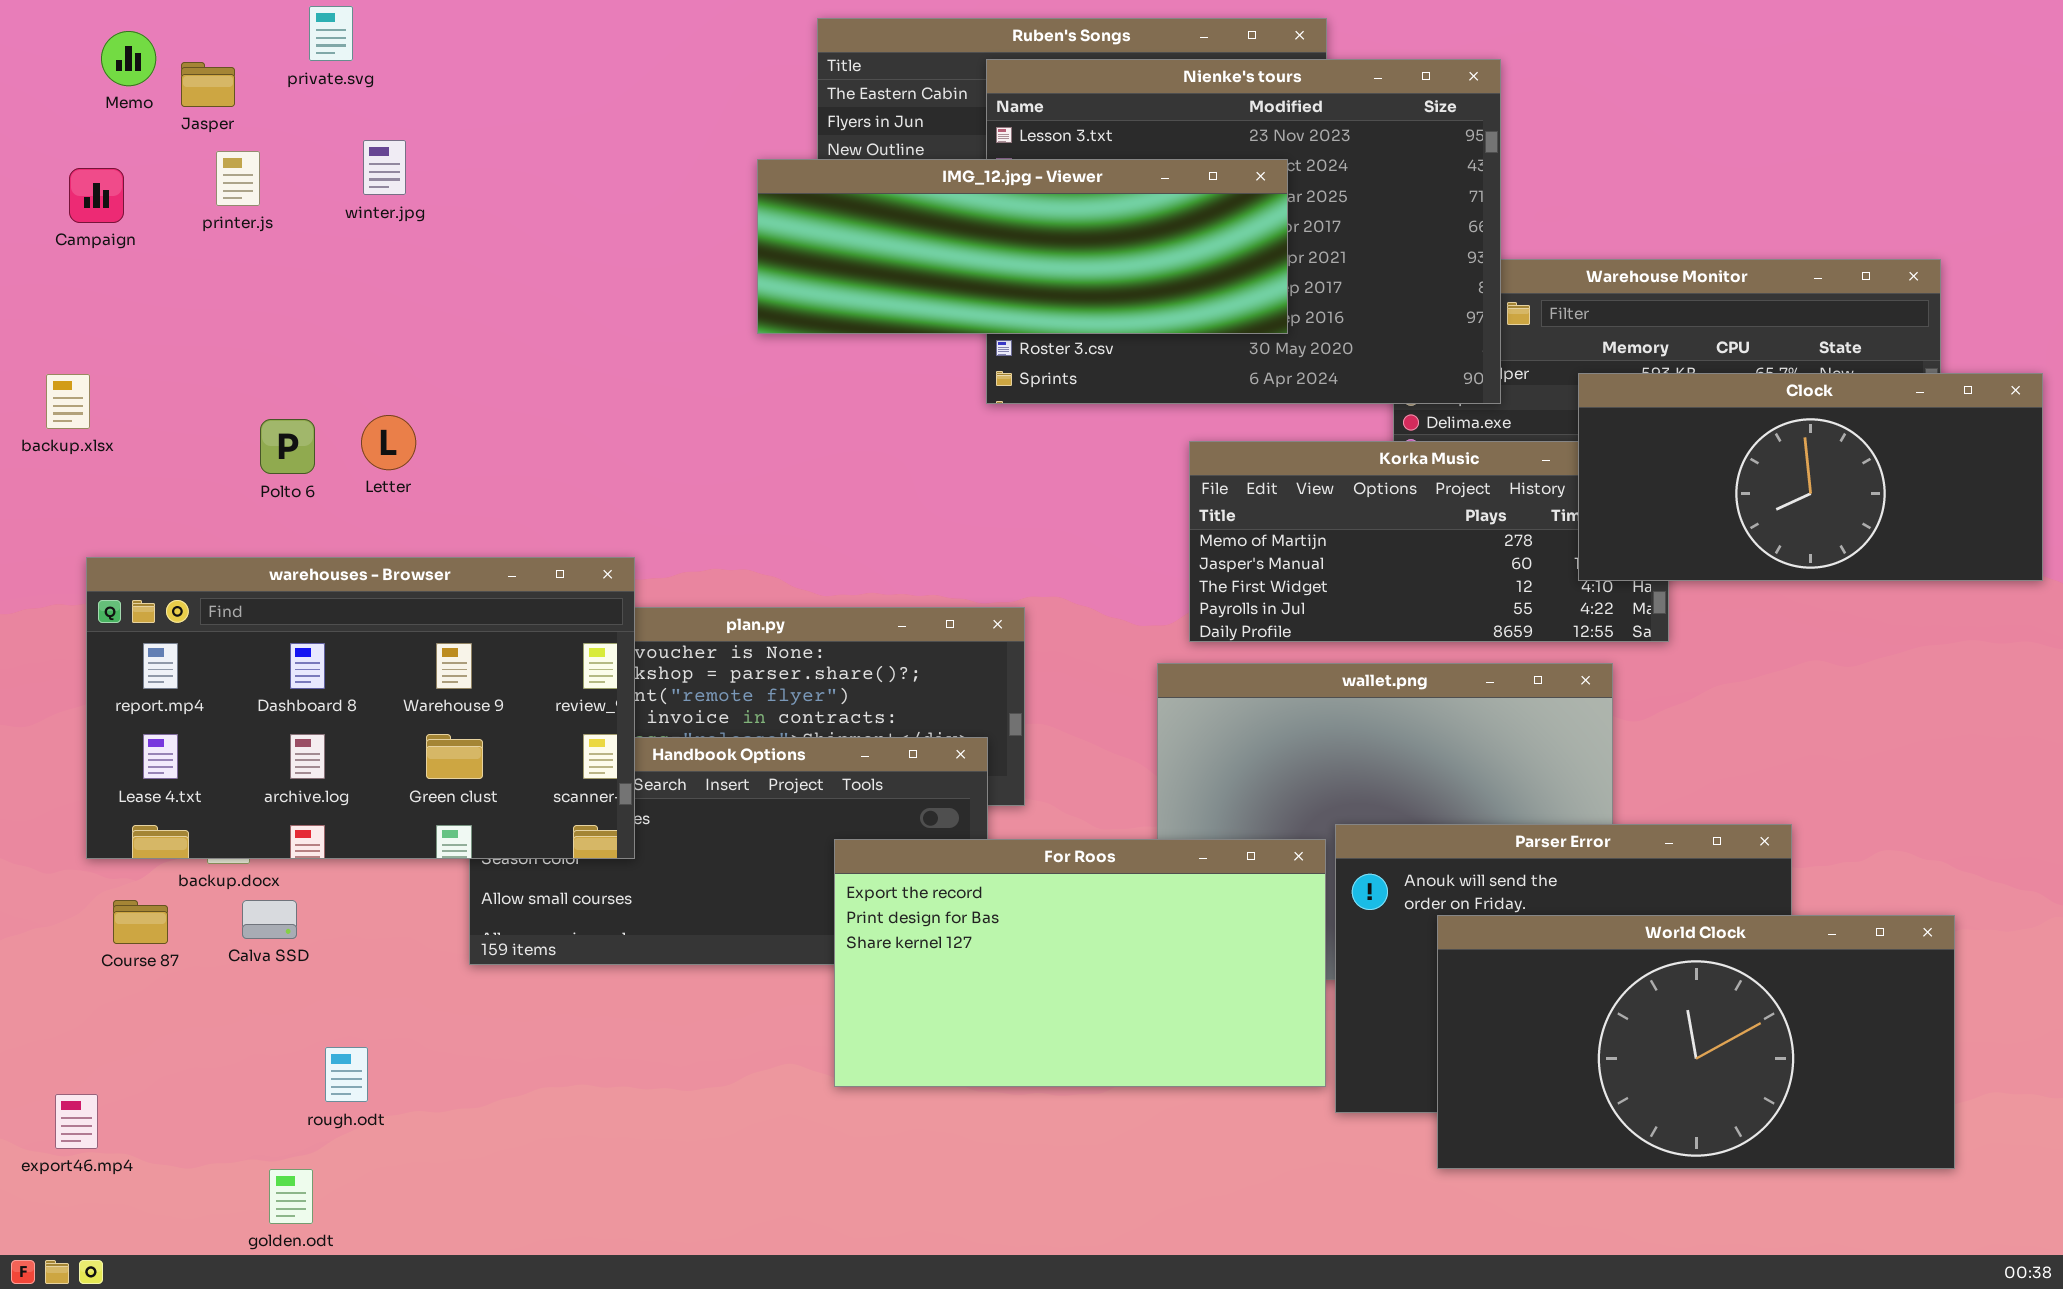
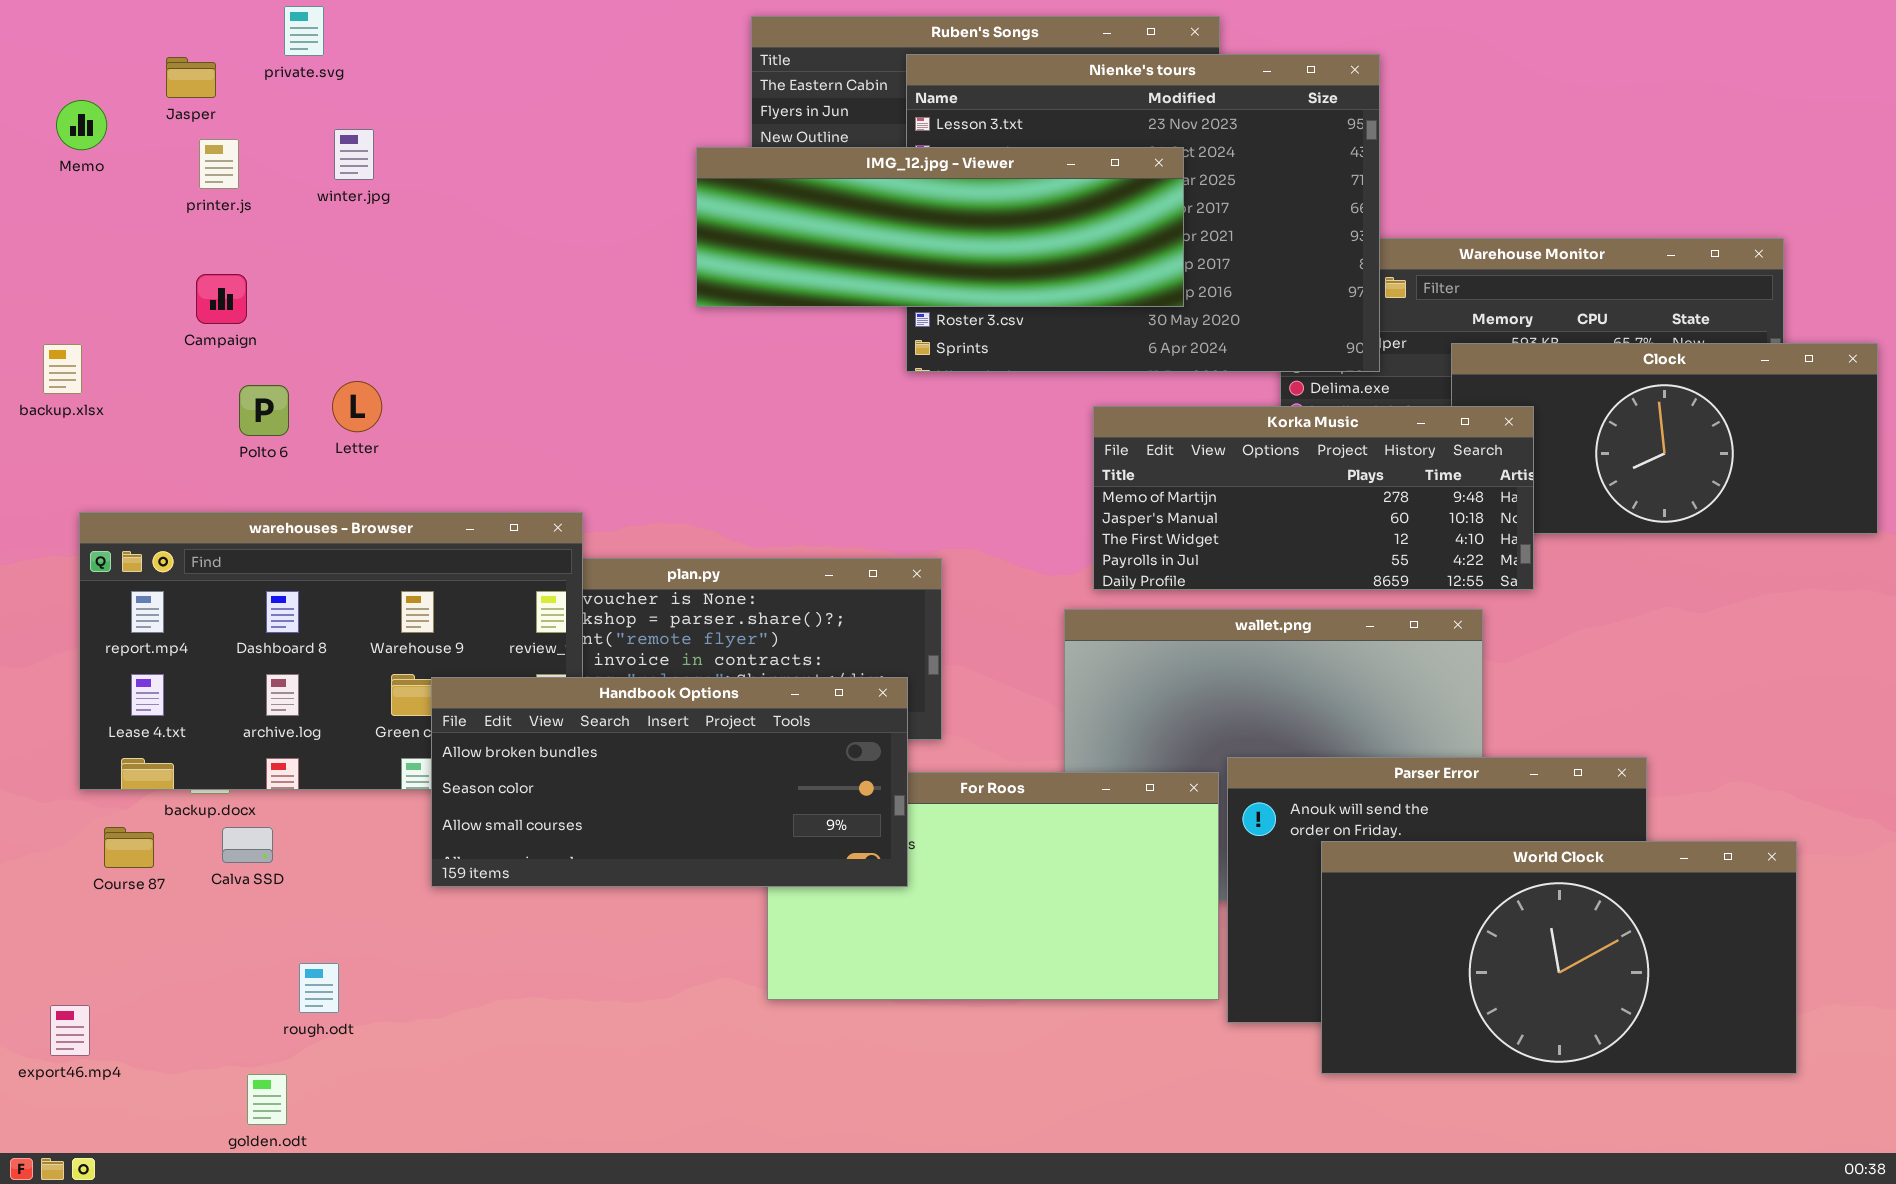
Memo: [101,31,156,86] -> [56,100,107,150], moved
Campaign: [69,168,124,223] -> [196,274,247,324], moved
Korka Music: [1189,441,1669,642] -> [1093,406,1534,590], raised
Handbook Options: [469,737,988,965] -> [431,677,908,887], raised

